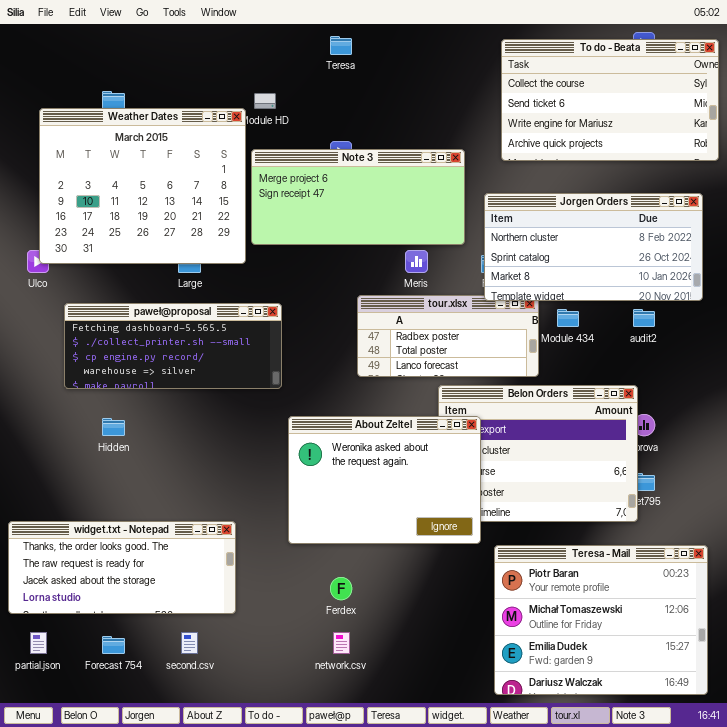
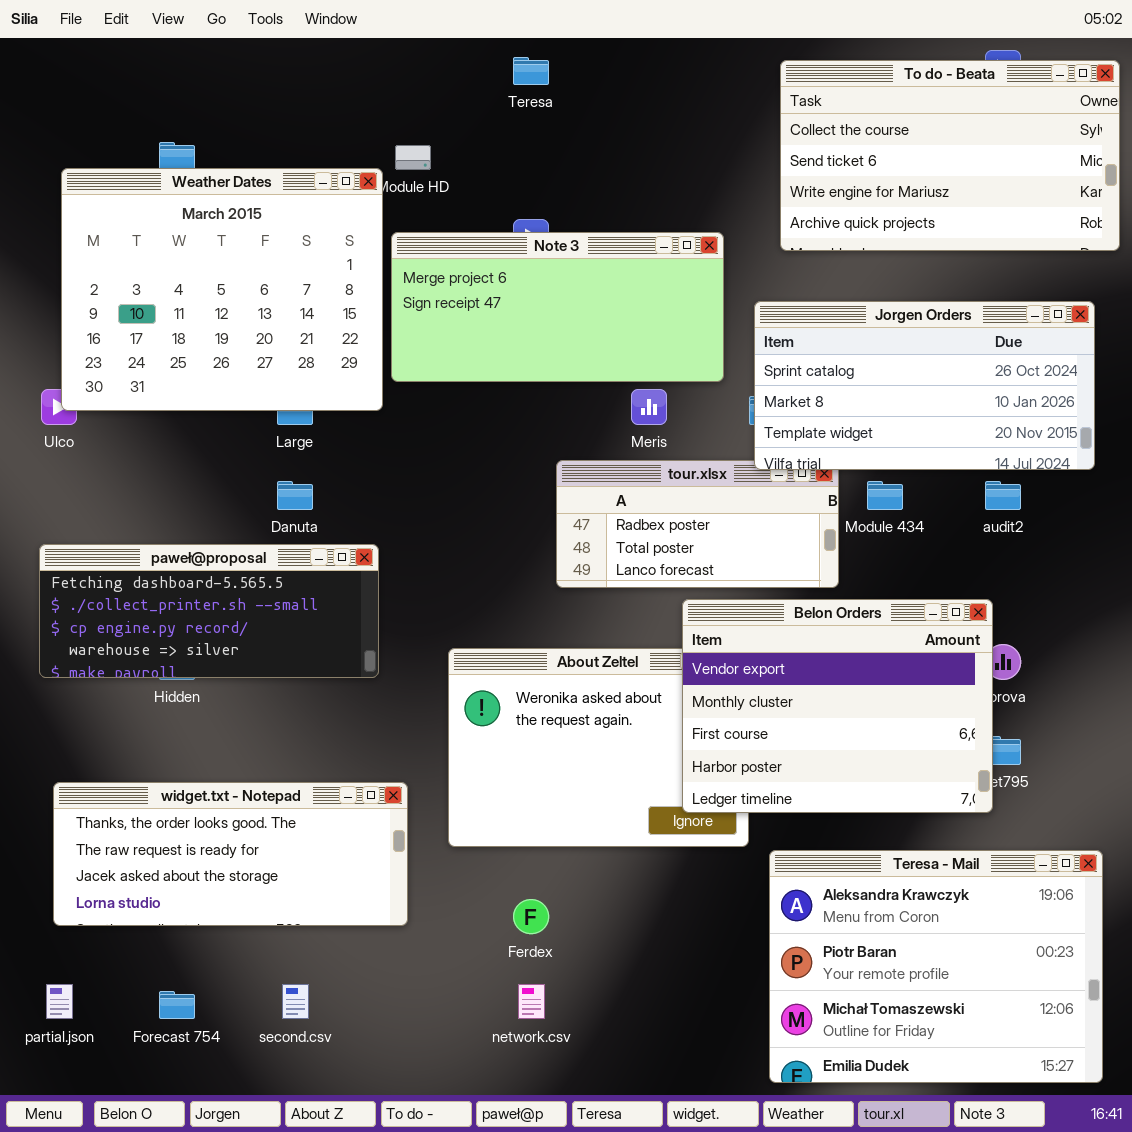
Jorgen Orders: [484,193,703,301] -> [754,301,1095,470], scrolled down 1 row
paweł@proposal: [64,303,282,389] -> [39,544,379,678], moved
Belon Orders: [438,385,638,522] -> [682,599,993,813], raised
widget.txt - Notepad: [8,521,236,614] -> [53,782,408,926], moved
Teresa - Mail: [494,545,708,695] -> [769,850,1103,1083], scrolled up 1 row

